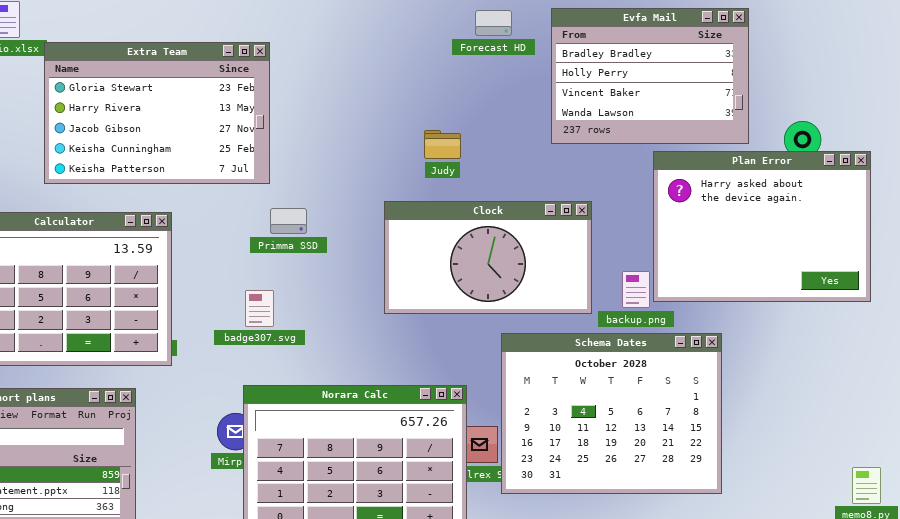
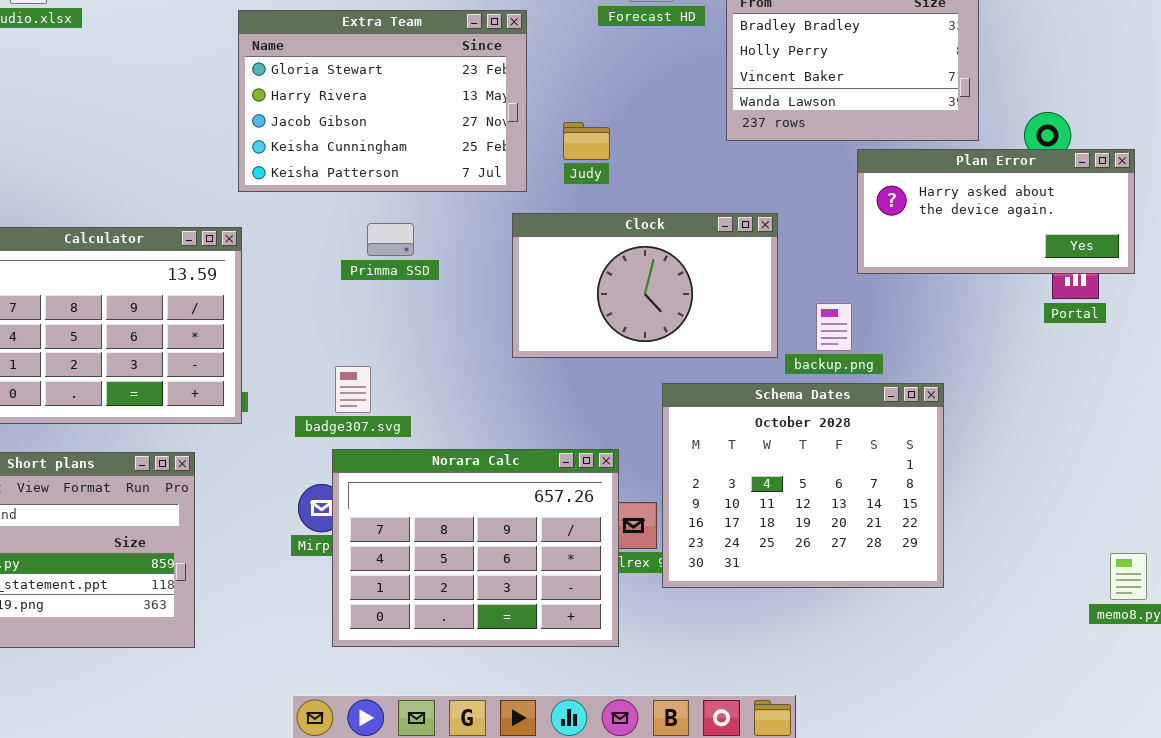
Extra Team: [44,42,270,184] -> [238,10,527,192], moved
Plan Error: [653,151,871,302] -> [857,149,1135,274], resized
badge307.svg: [245,290,274,327] -> [335,366,371,413], moved

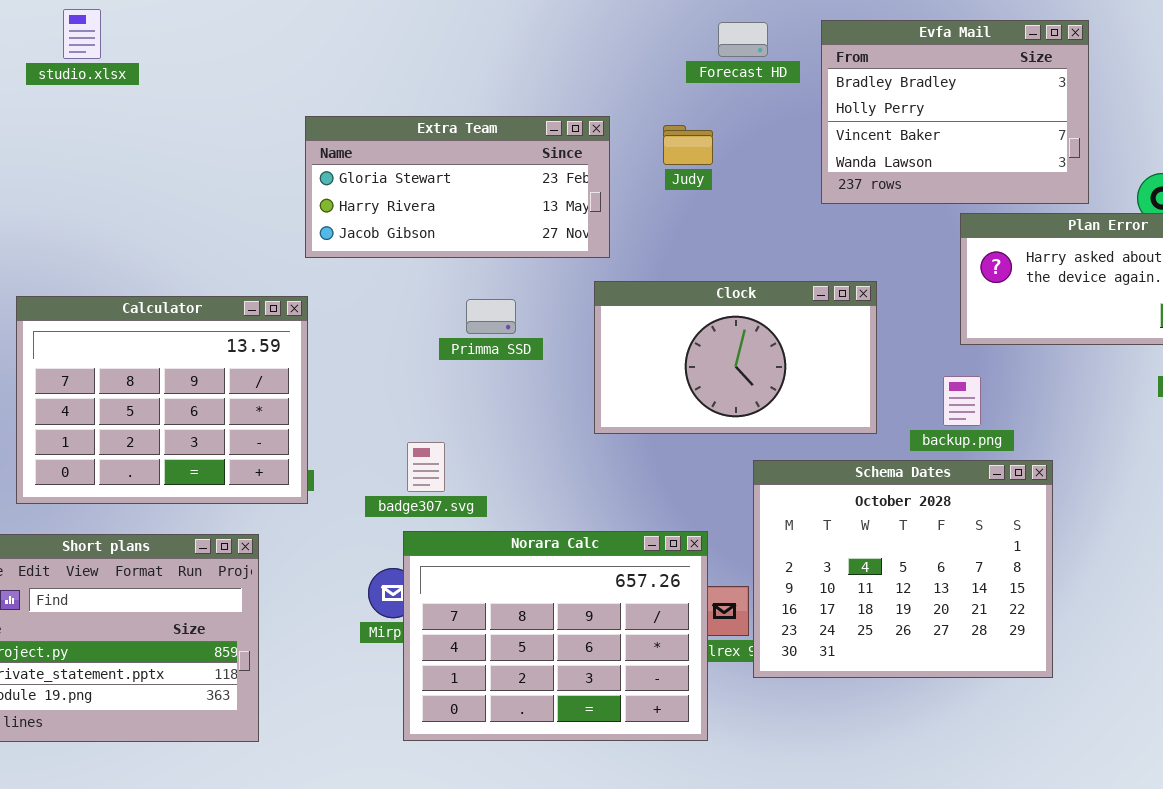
Extra Team: [238,10,527,192] -> [305,116,610,258], resized
Judy: [563,122,610,160] -> [663,125,713,165], moved
Primma SSD: [367,223,414,256] -> [466,299,516,334], moved
backup.png: [816,303,852,351] -> [943,376,981,426], moved

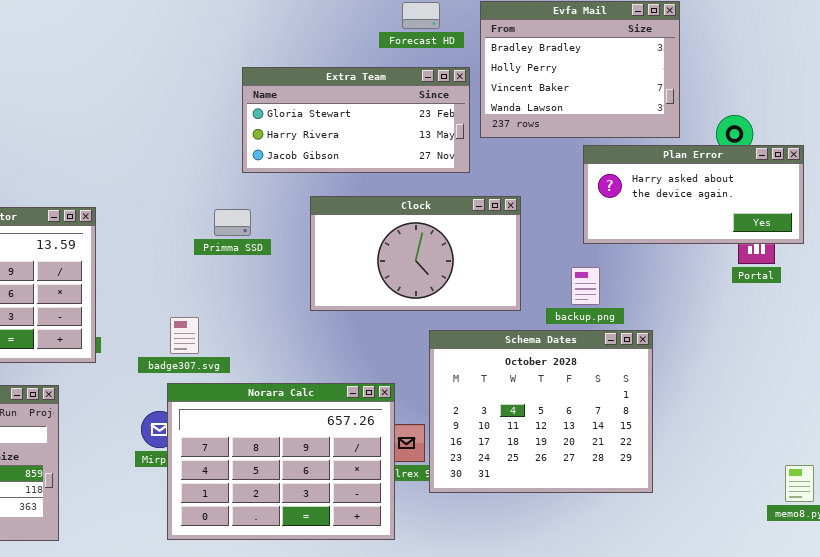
Extra Team: [305,116,610,258] -> [242,67,470,173], moved

